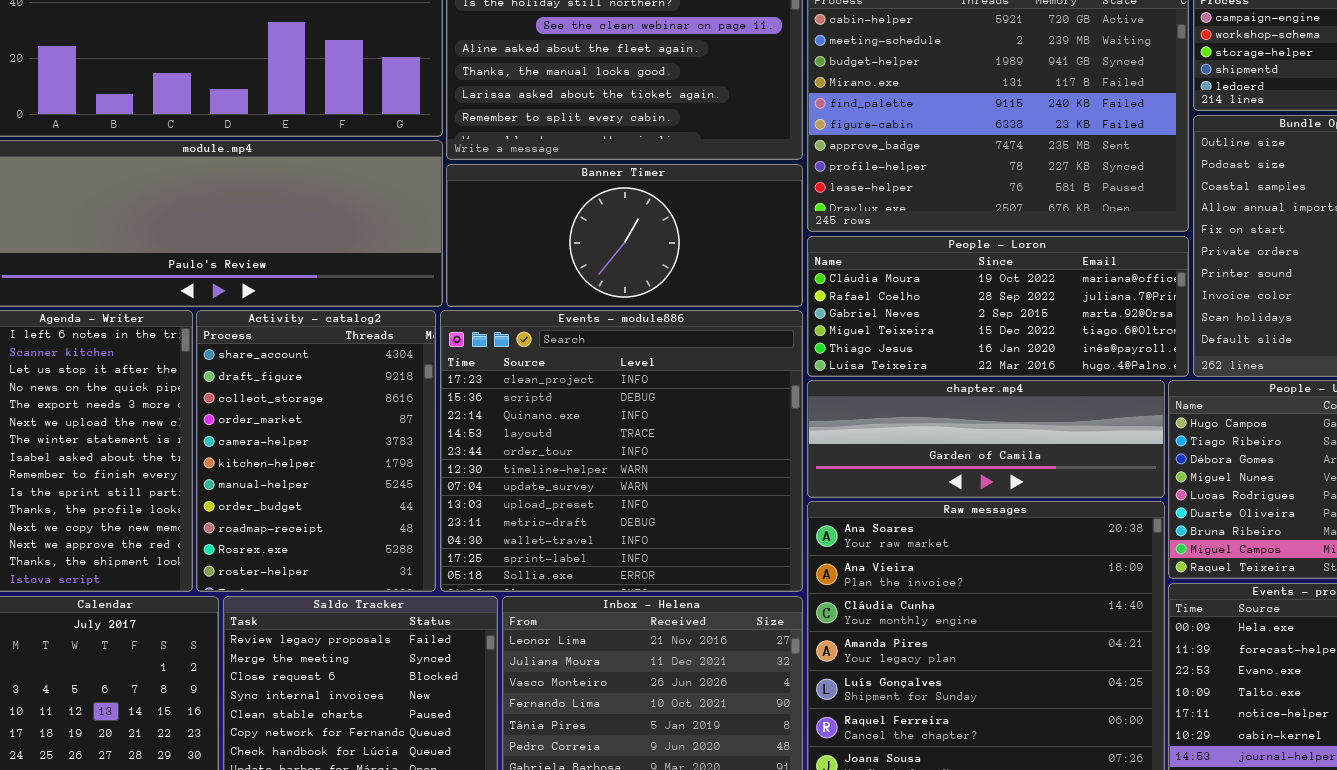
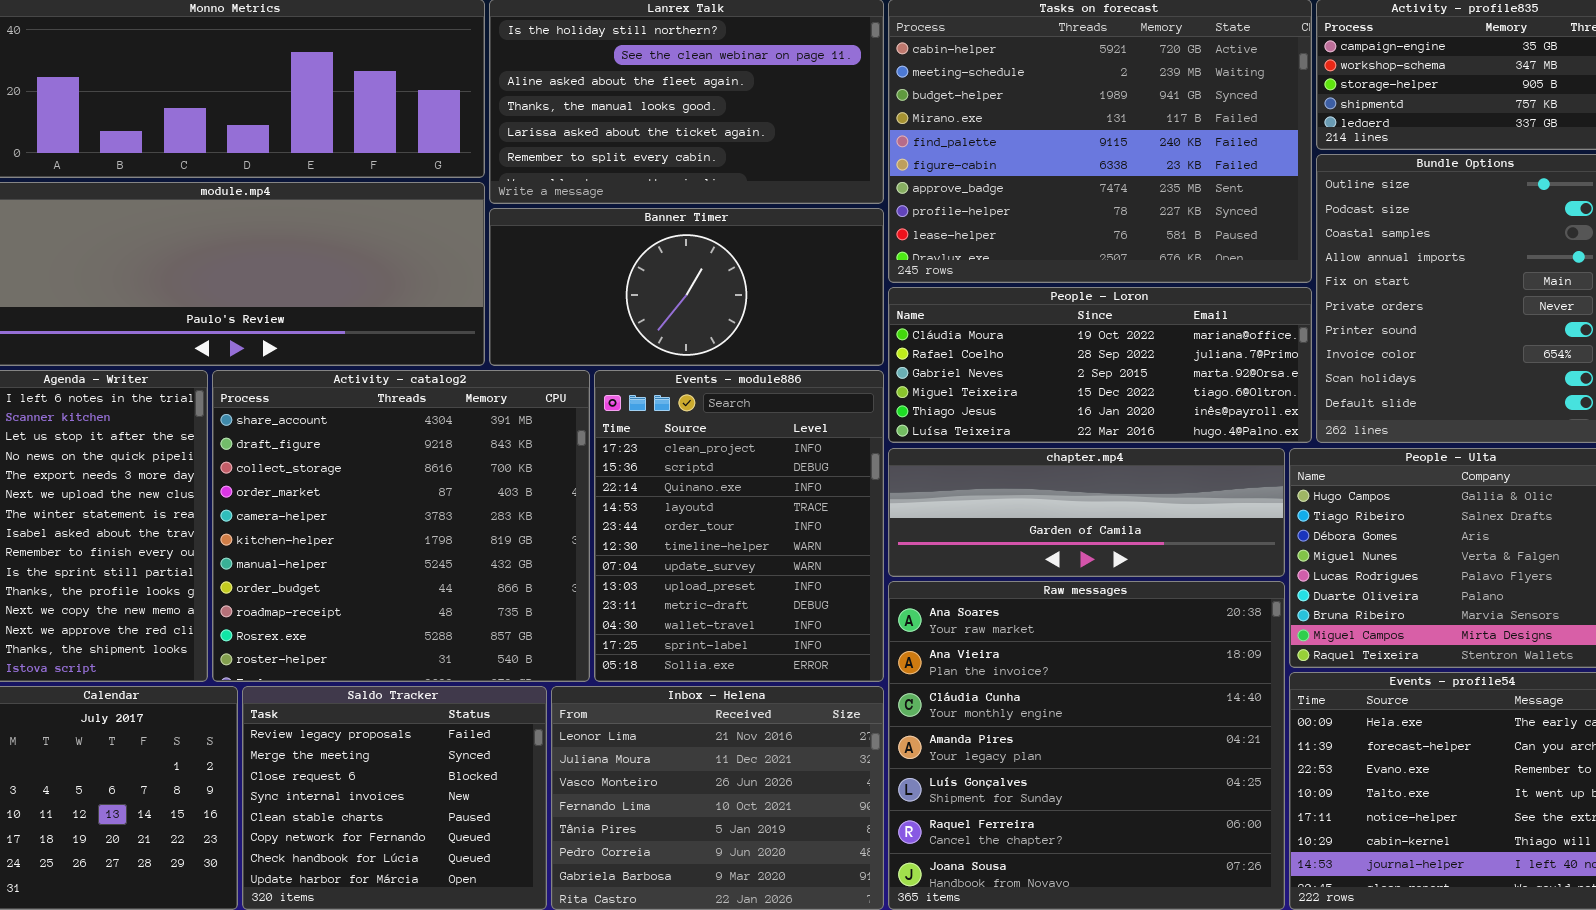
Activity - catalog2: [196,310,436,592] -> [212,370,590,682], resized
Events - module886: [440,310,803,592] -> [594,370,884,682], resized

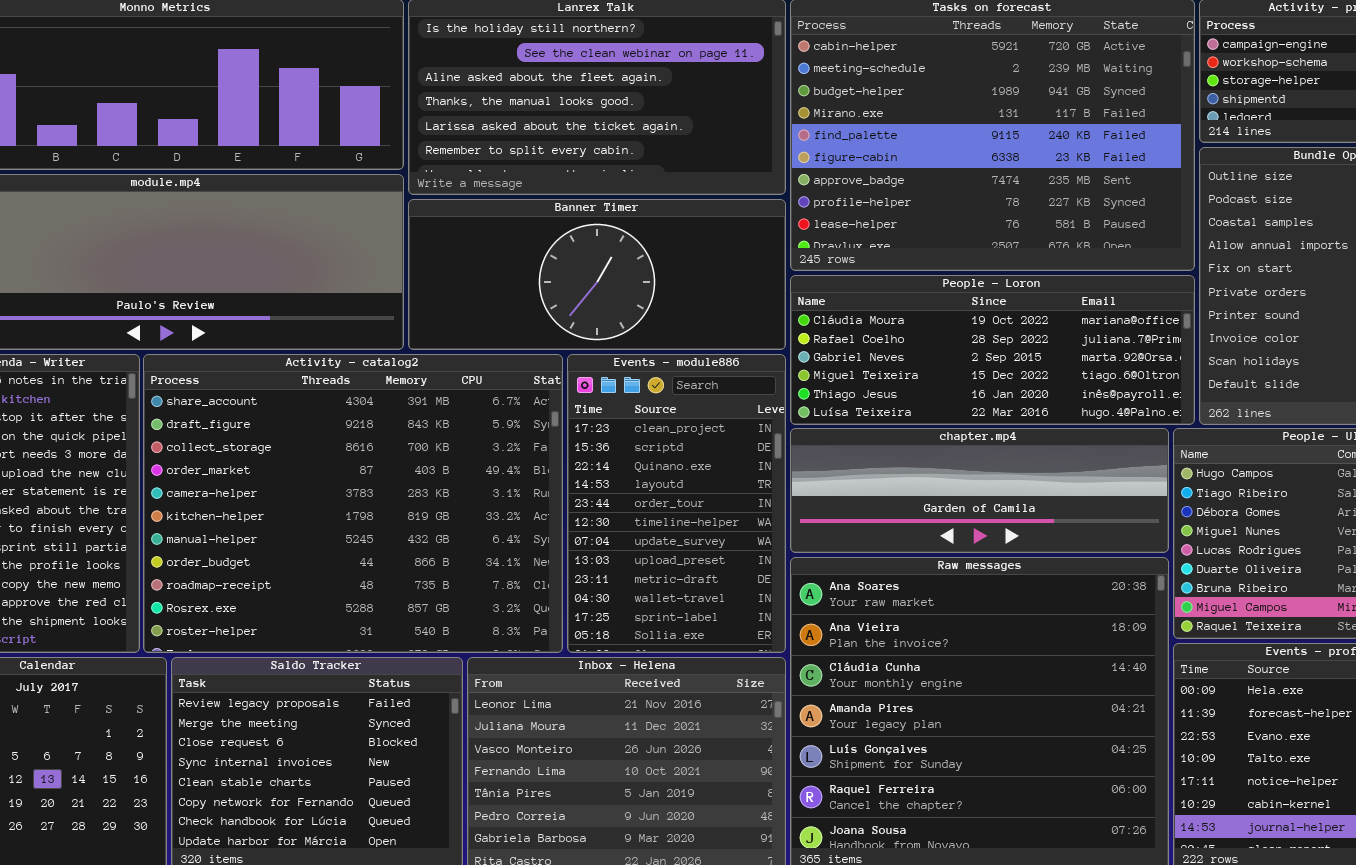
Activity - catalog2: [212,370,590,682] -> [143,354,563,653], resized
Events - module886: [594,370,884,682] -> [567,354,786,653], resized

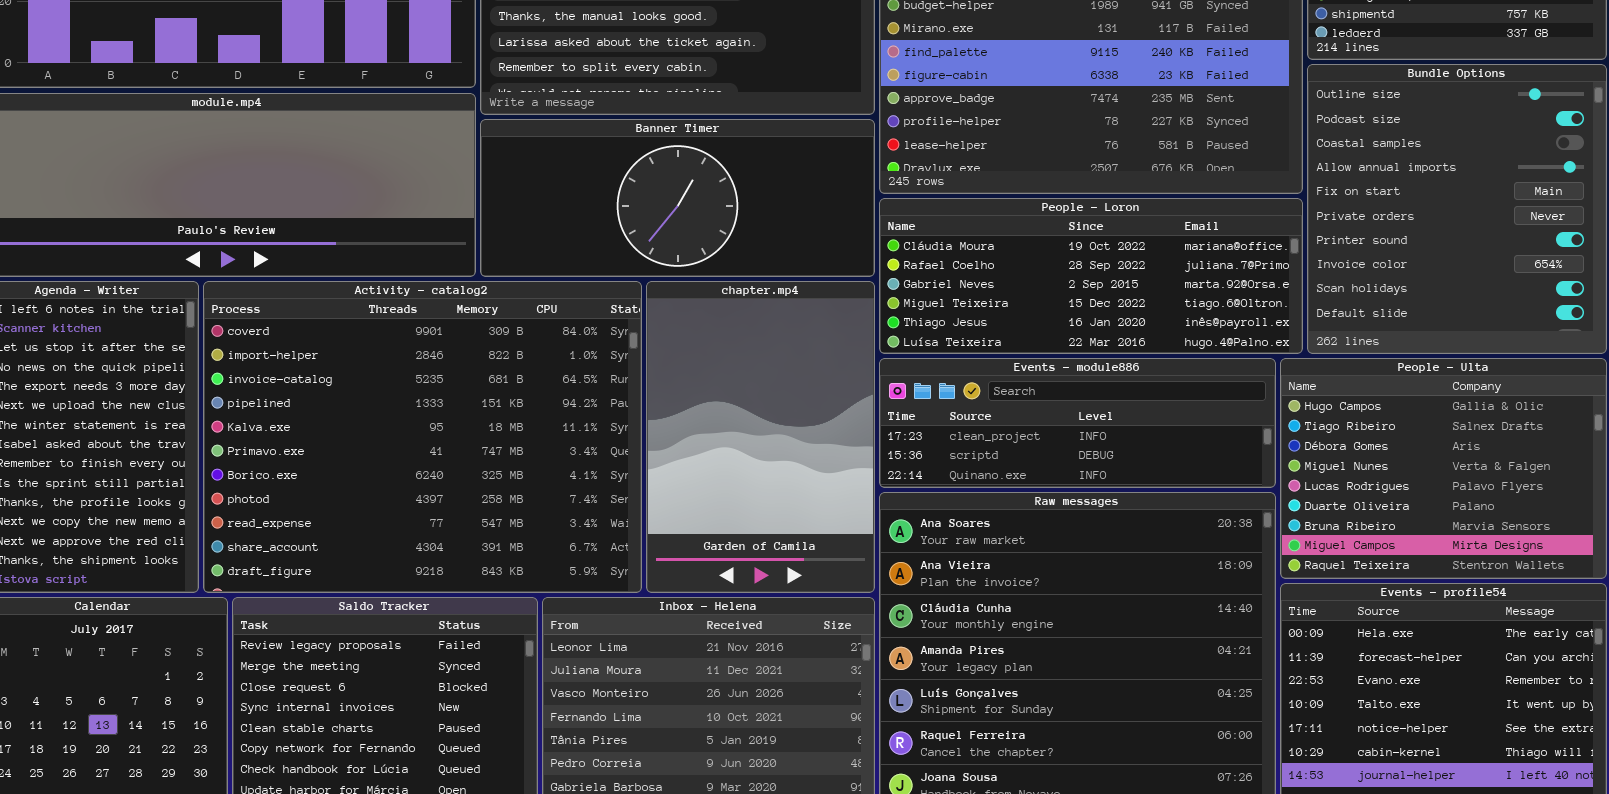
Activity - catalog2: [143,354,563,653] -> [203,281,642,593], scrolled up 9 rows
Events - module886: [567,354,786,653] -> [879,358,1276,488], moved, resized
chapter.mp4: [790,428,1169,553] -> [646,281,875,593], moved, resized

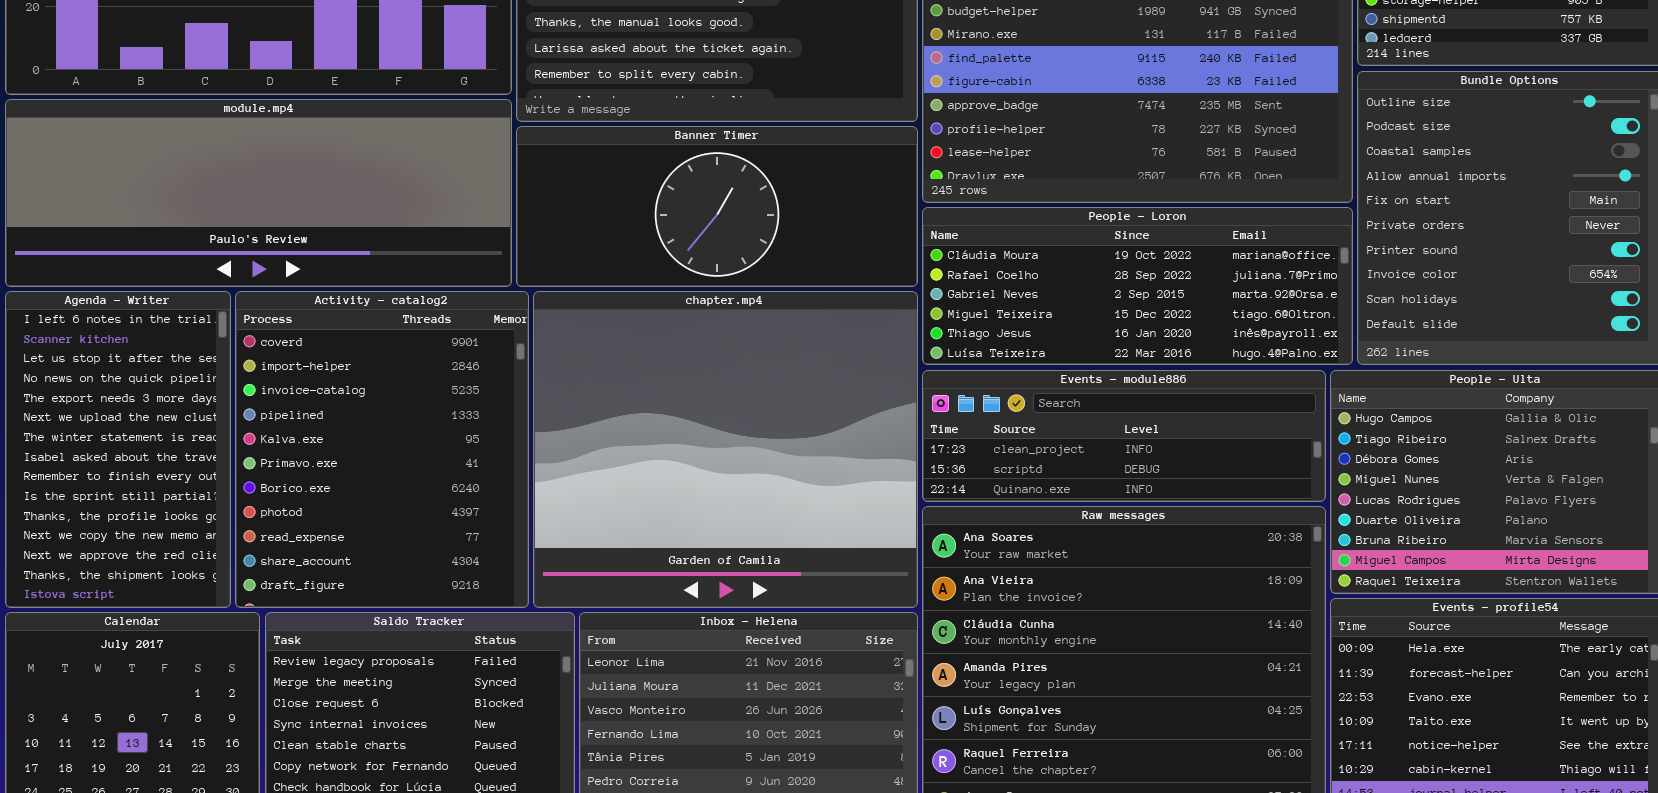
Activity - catalog2: [203,281,642,593] -> [235,291,529,608], resized
chapter.mp4: [646,281,875,593] -> [533,291,918,608], resized

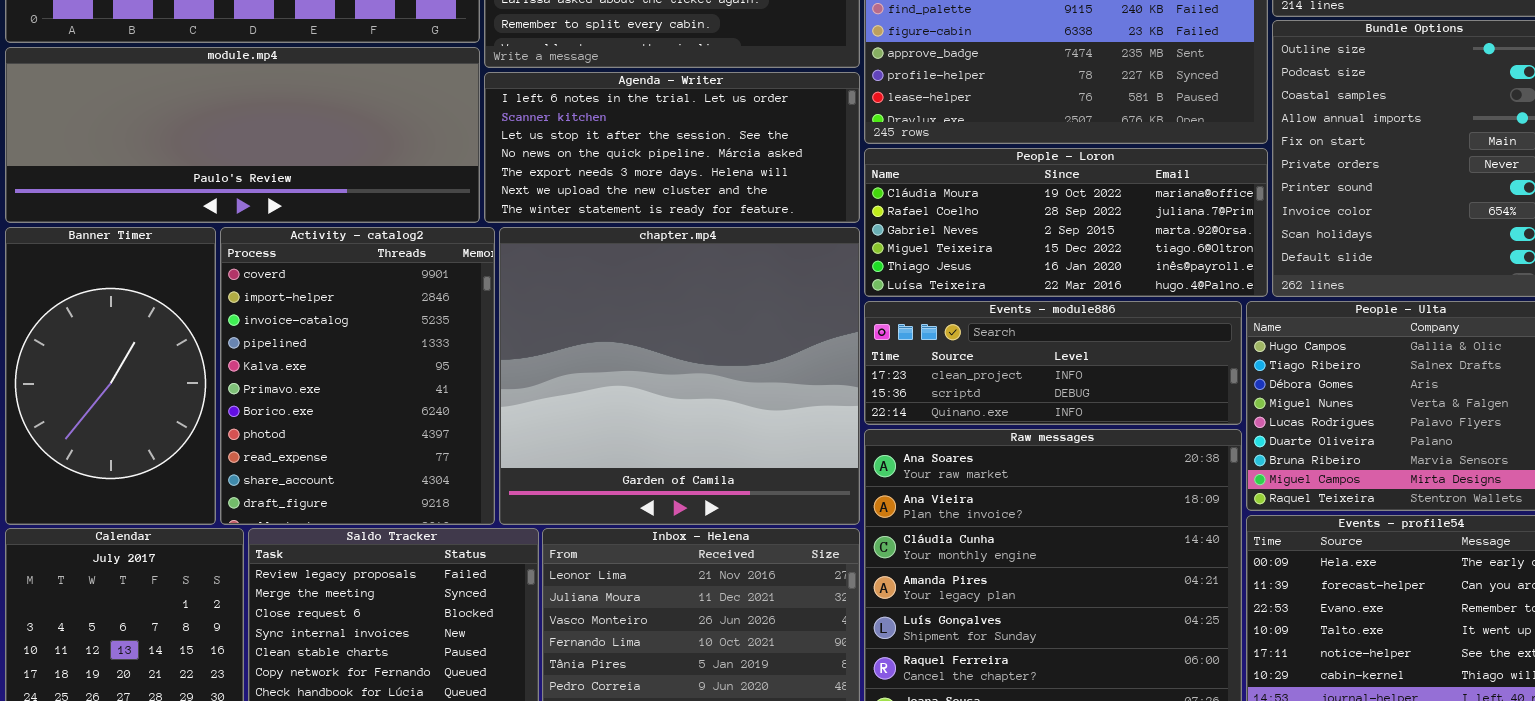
Banner Timer: [516,126,918,287] -> [5,227,216,525], moved, resized
Agenda - Writer: [5,291,231,608] -> [484,72,860,223], moved, resized

